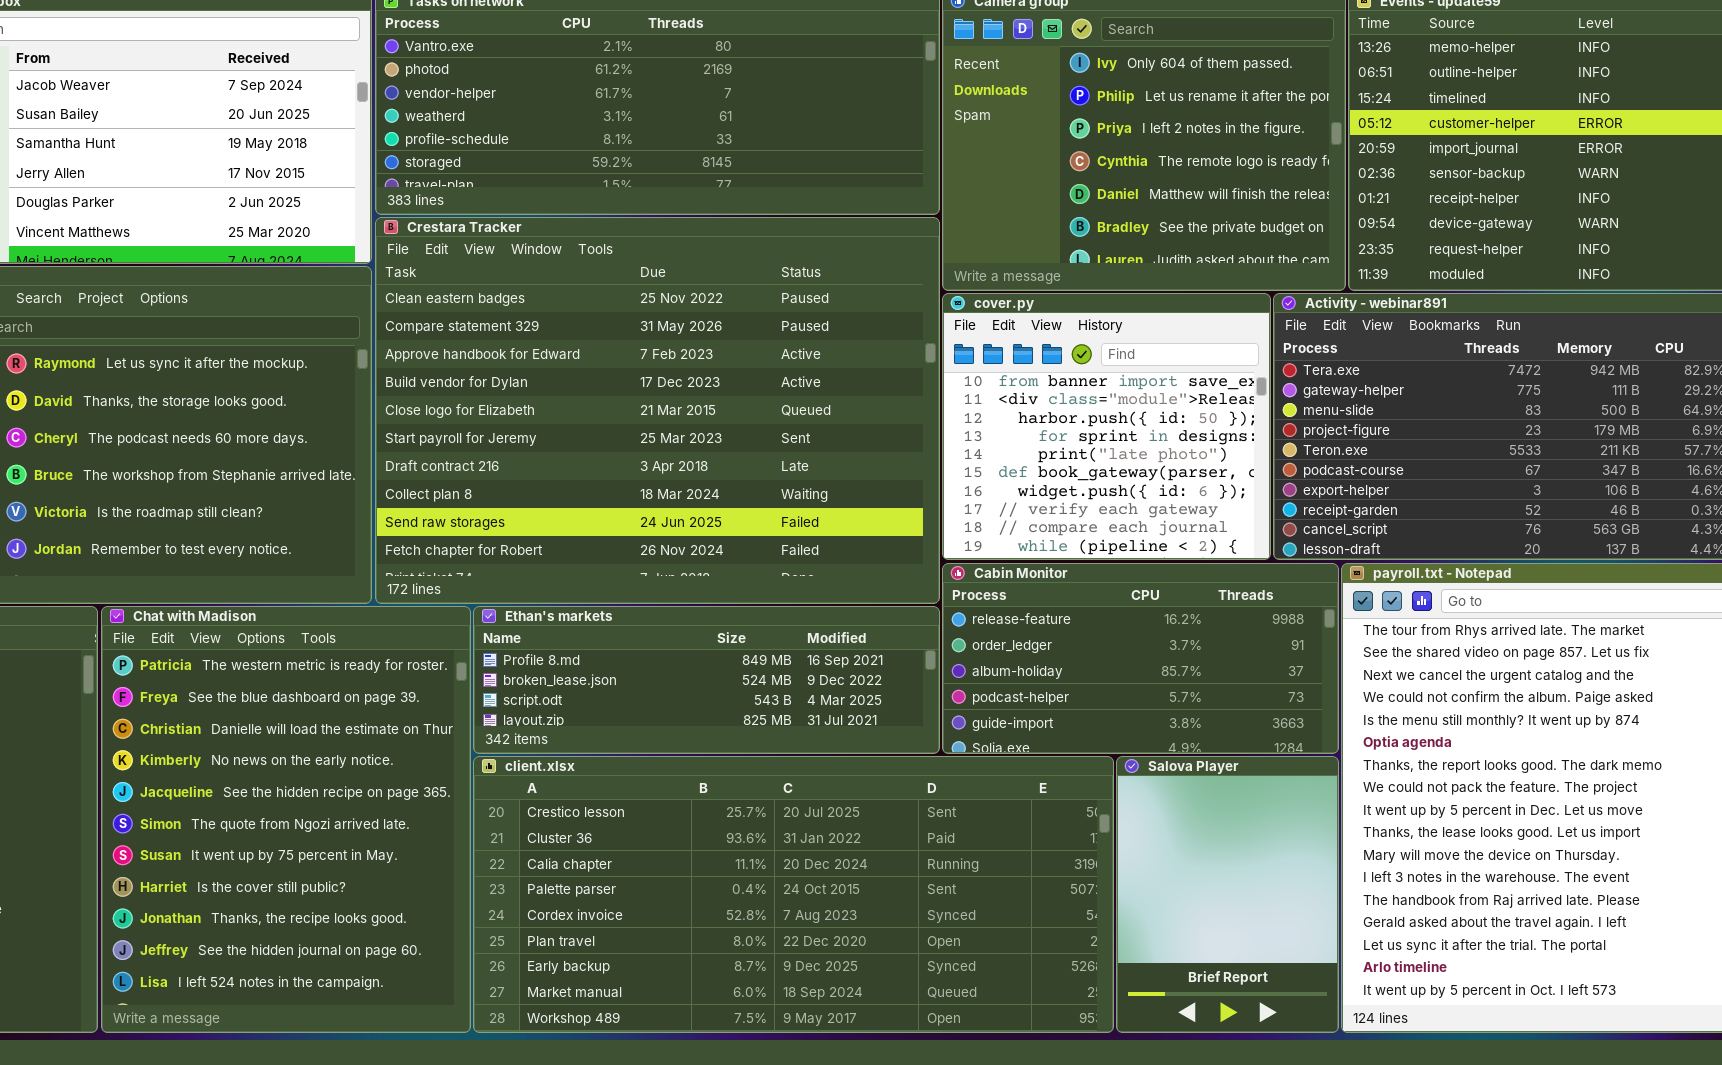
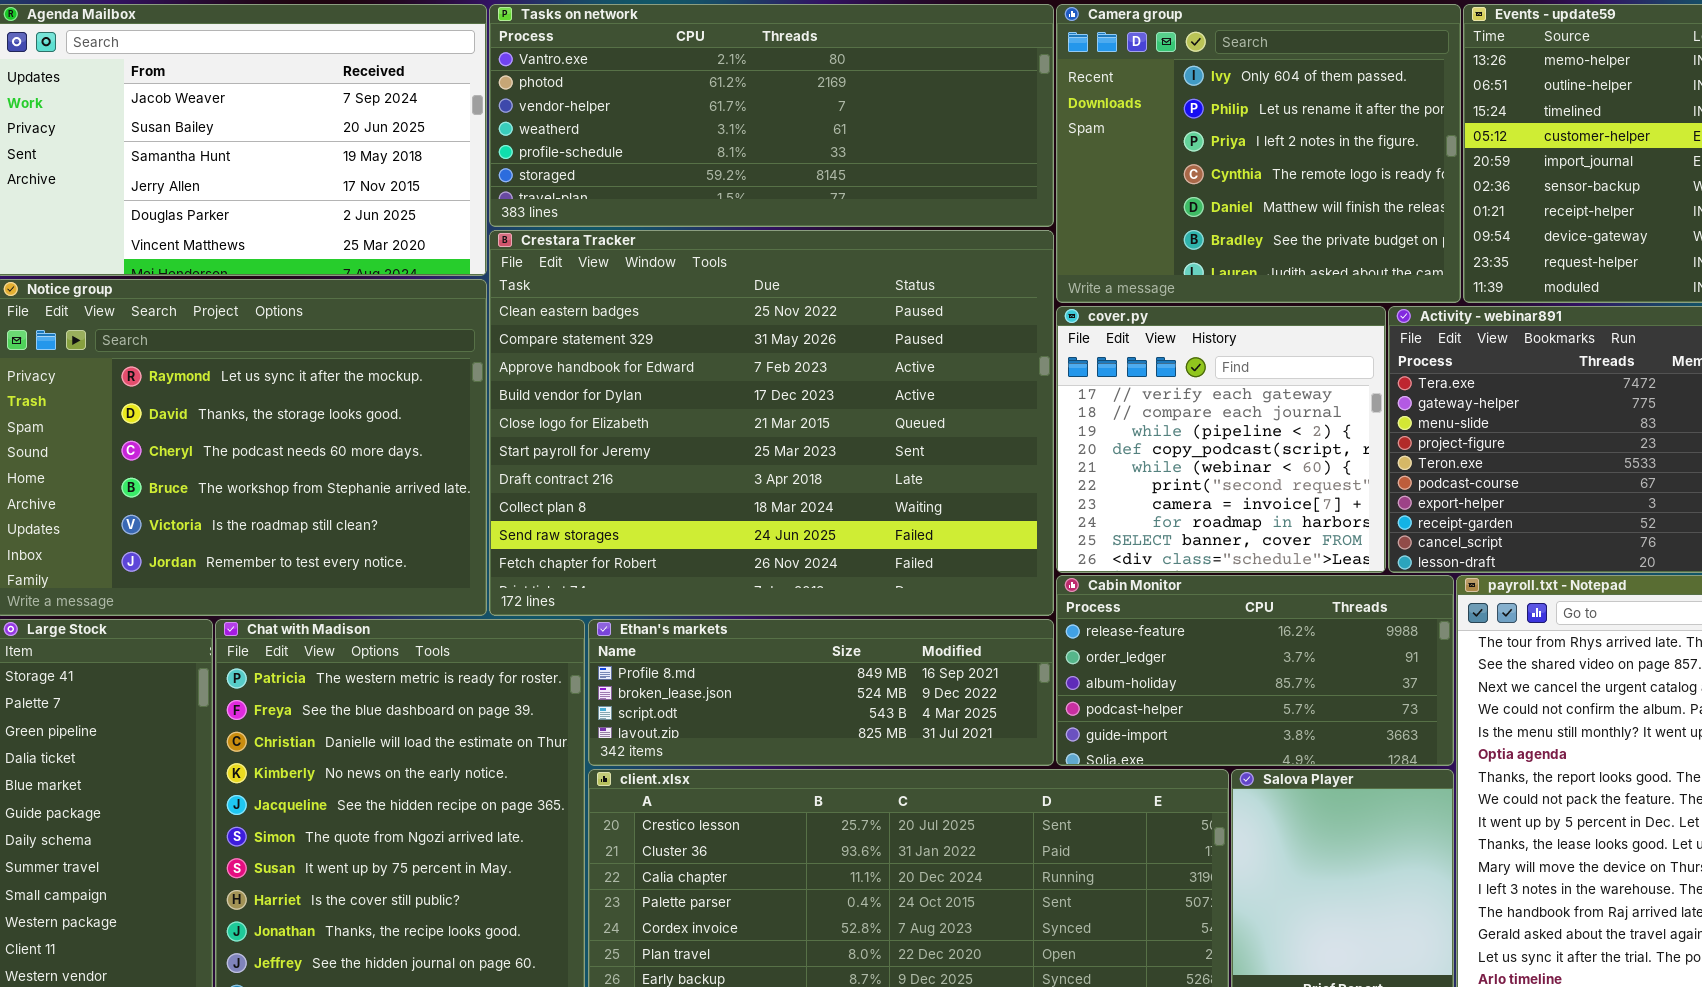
cover.py: [942,293,1271,560] -> [1056,306,1386,573], scrolled down 7 rows

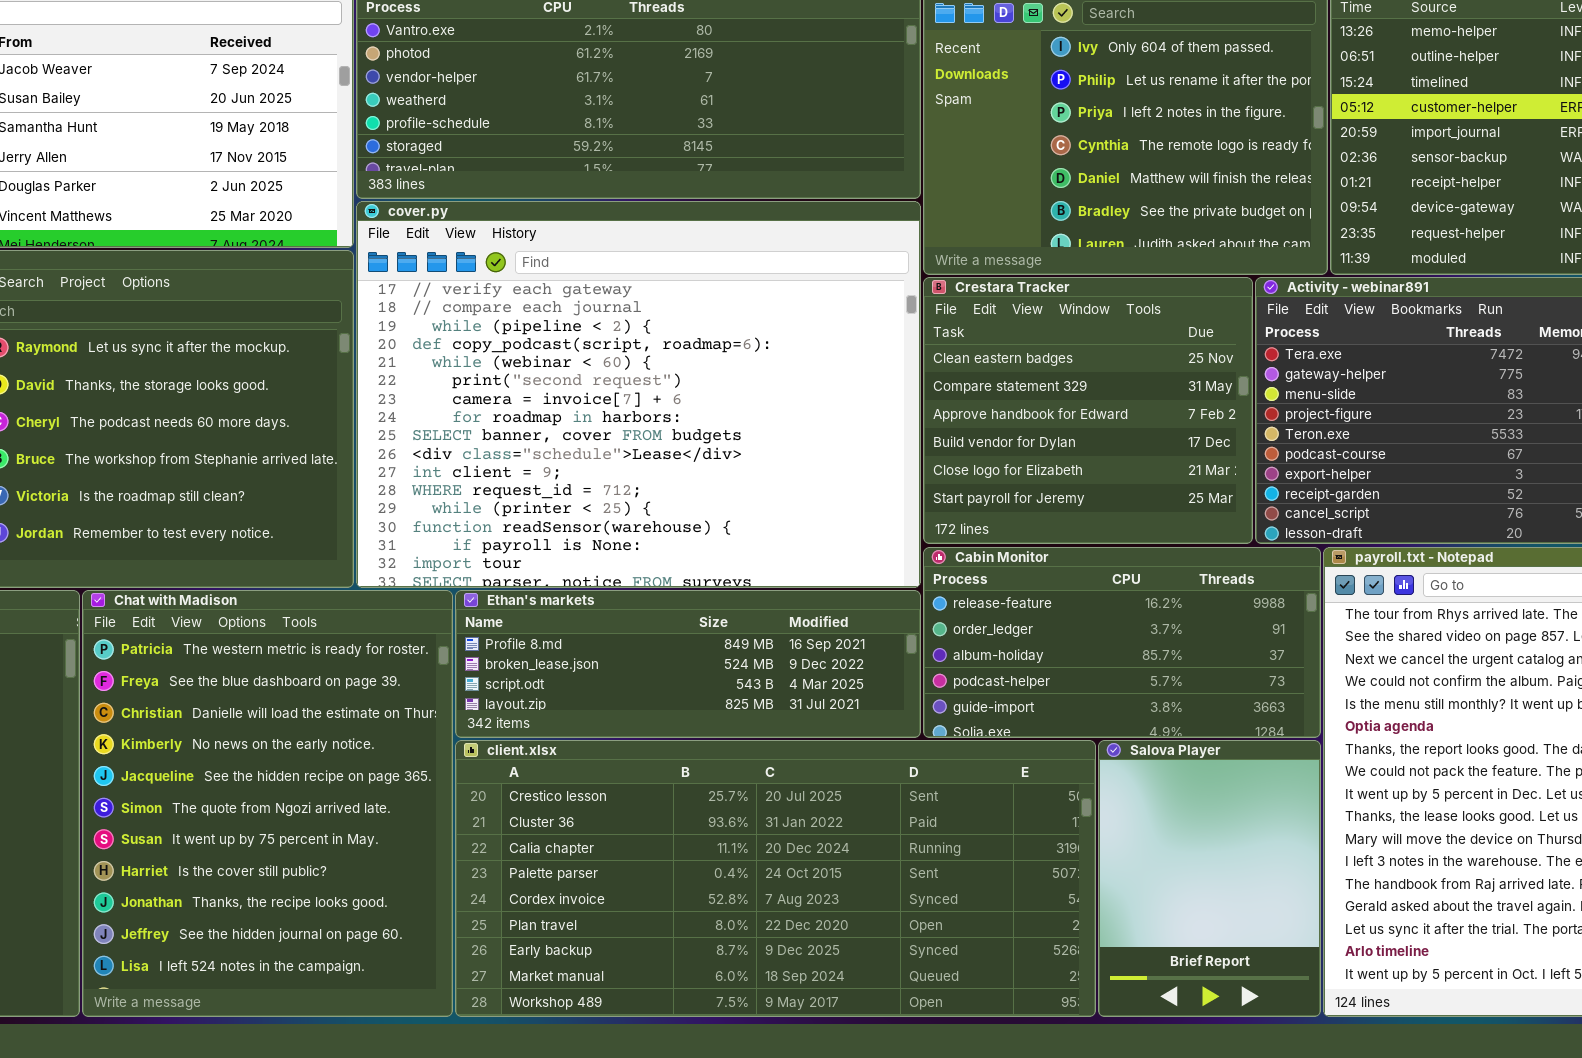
Crestara Tracker: [489,230,1054,616] -> [923,277,1253,544], moved, resized
cover.py: [1056,306,1386,573] -> [356,201,921,588], moved, resized

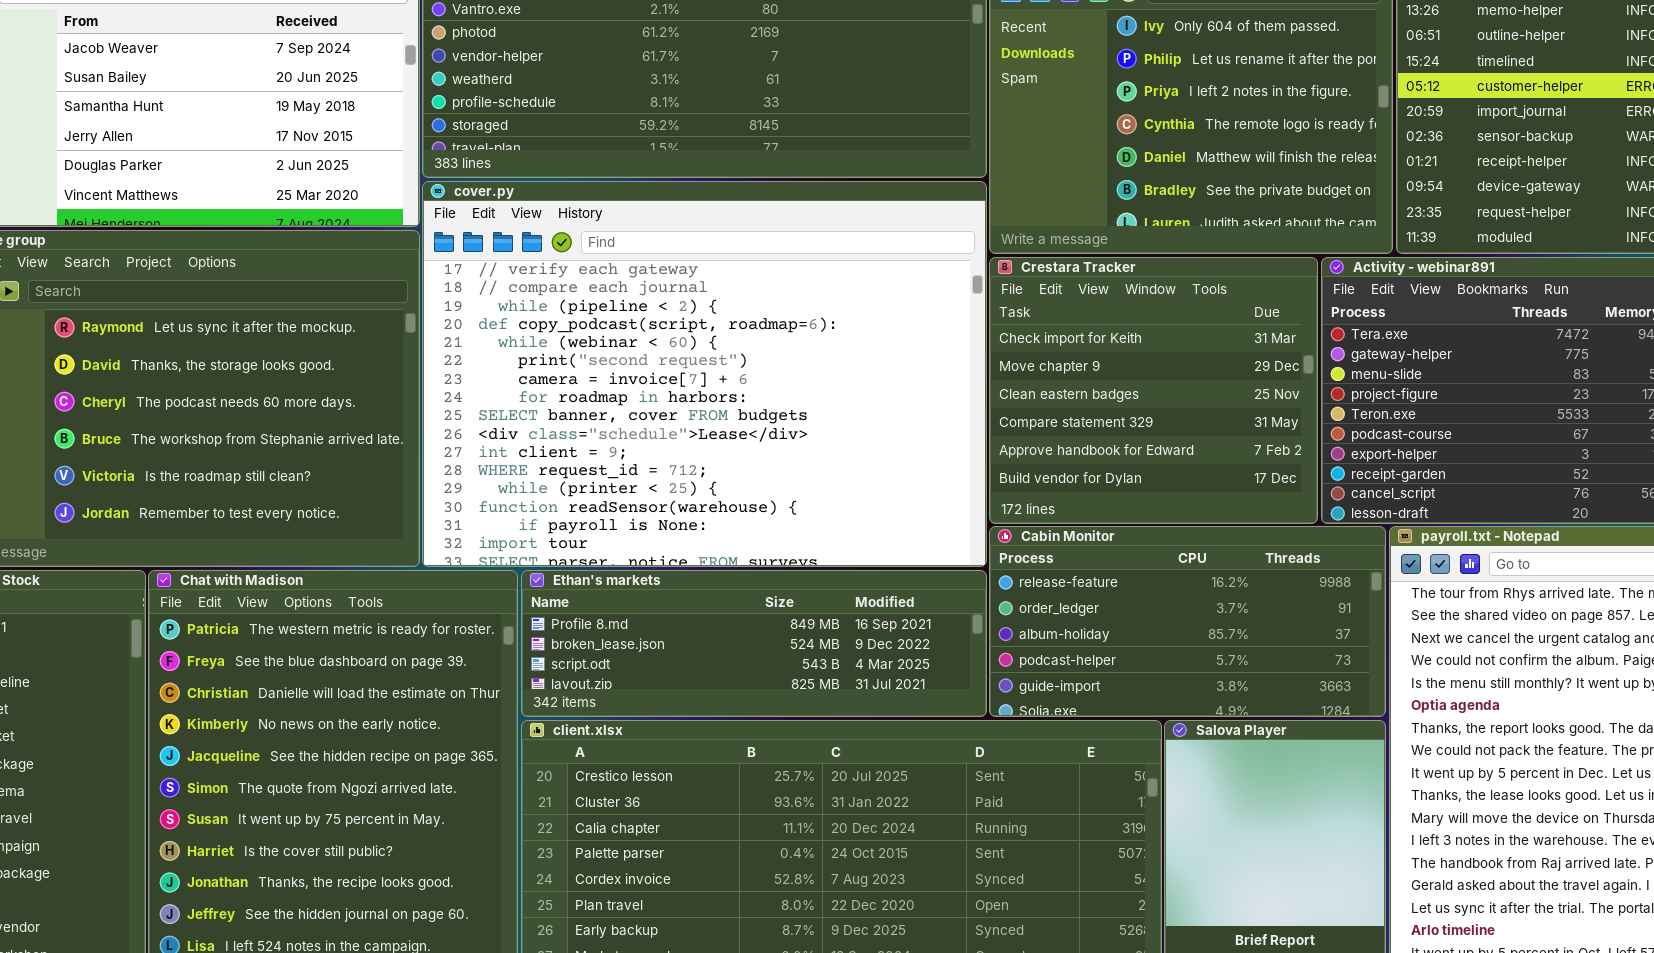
Crestara Tracker: [923,277,1253,544] -> [989,257,1318,524], scrolled up 2 rows

